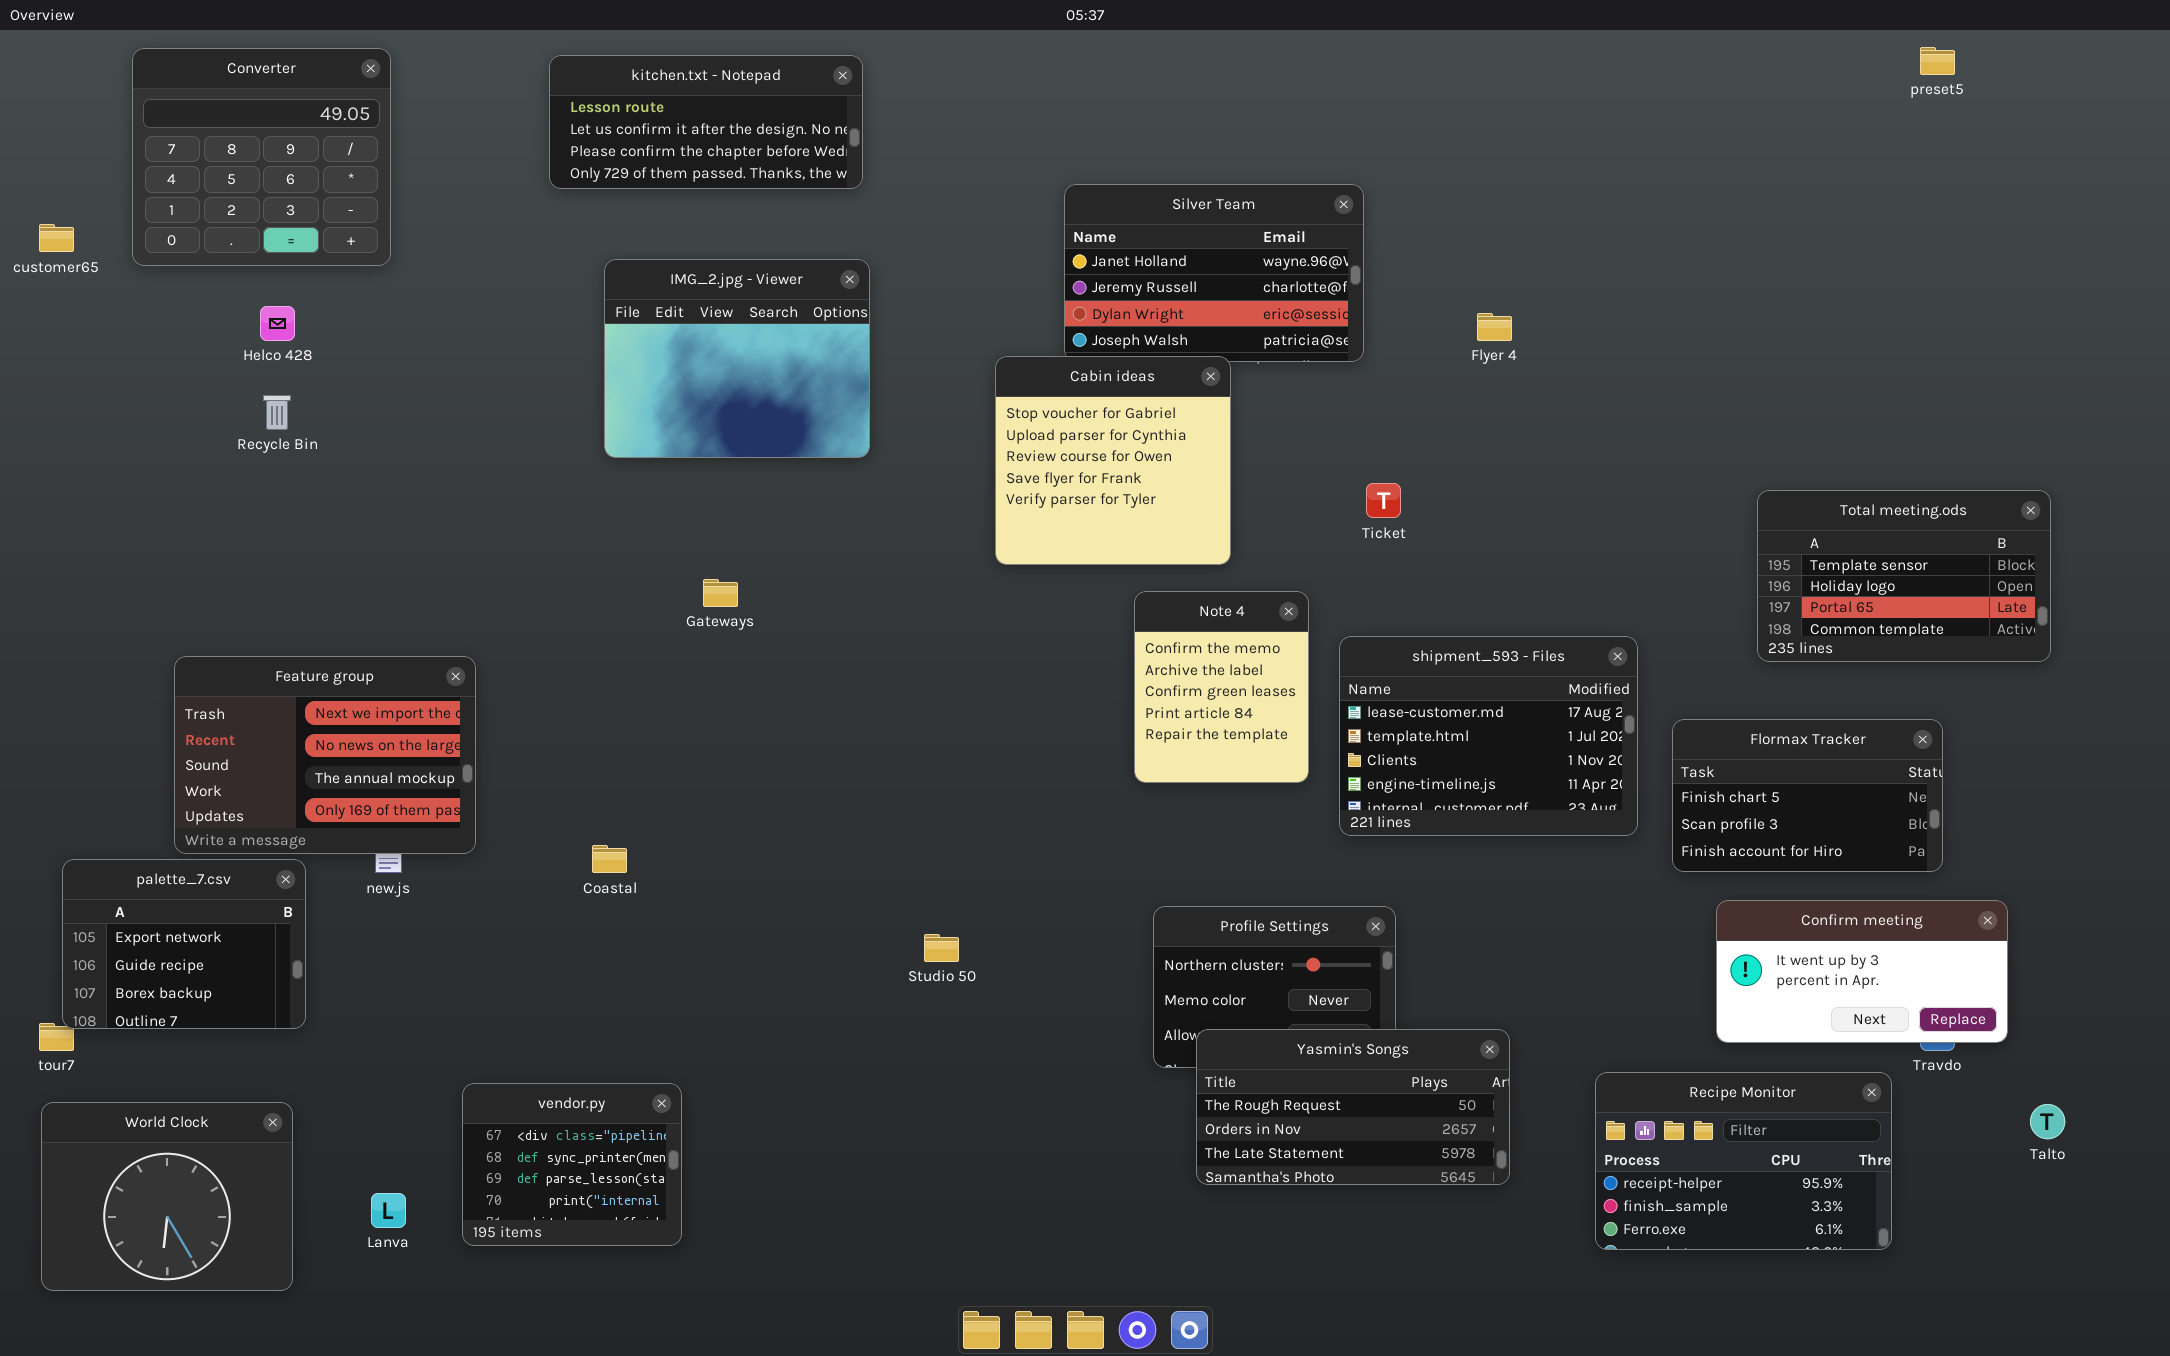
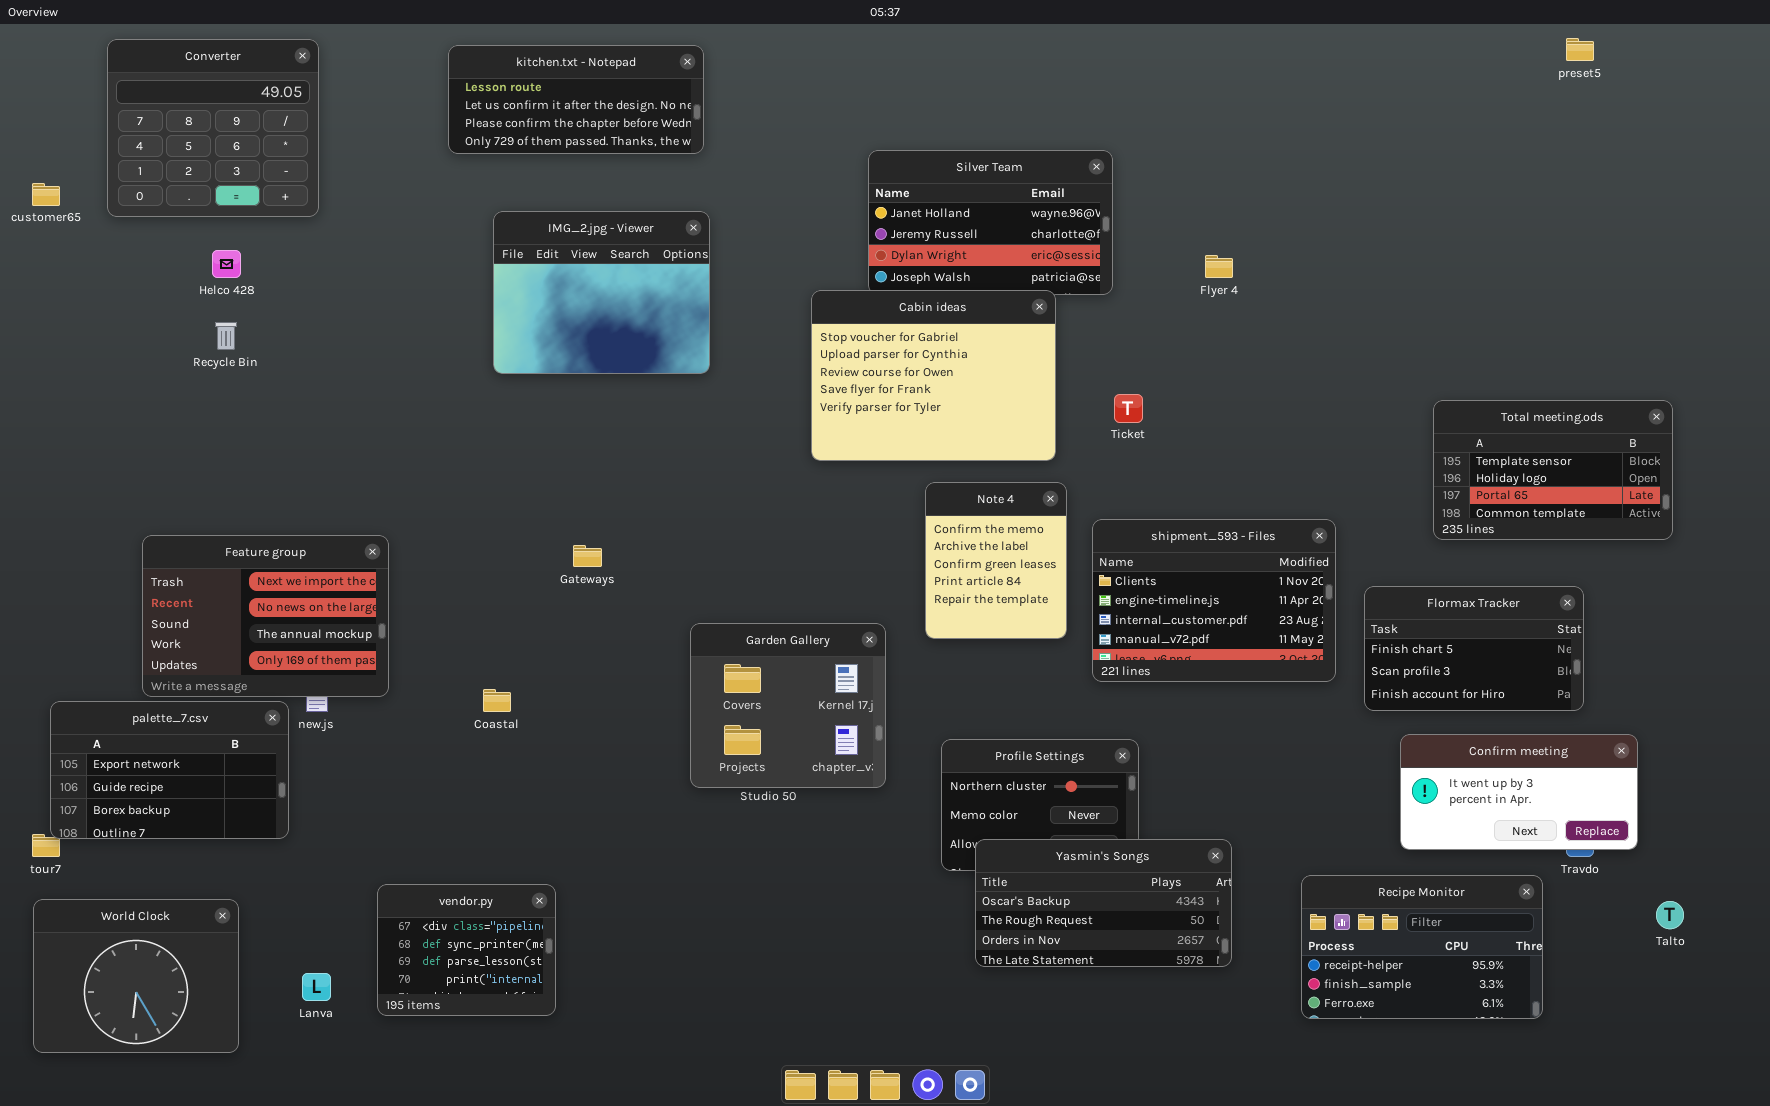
Cabin ideas: [995,356,1231,565] -> [811,290,1056,461], resized
Gateways: [703,579,738,607] -> [573,545,602,567], moved
shipment_593 - Files: [1339,636,1638,836] -> [1092,519,1336,682], scrolled down 2 rows
Garden Gallery: none -> [690,623,886,788], opened
palette_7.csv: [62,859,306,1029] -> [50,701,289,839], resized
Yasmin's Songs: [1196,1029,1510,1185] -> [975,839,1232,967], scrolled up 1 row

